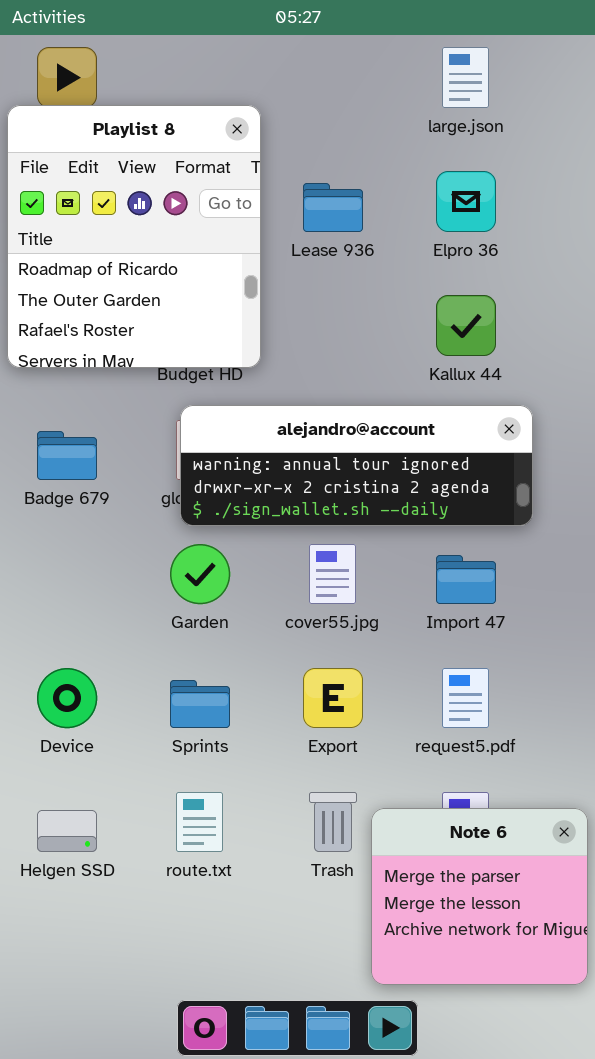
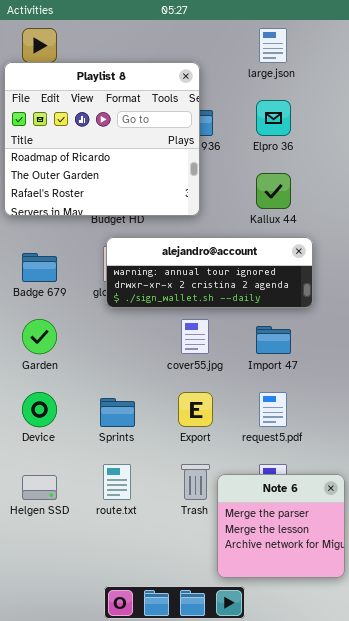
Playlist 8: [7,105,261,368] -> [4,62,200,216], resized
Garden: [170,544,230,604] -> [22,319,57,354], moved

